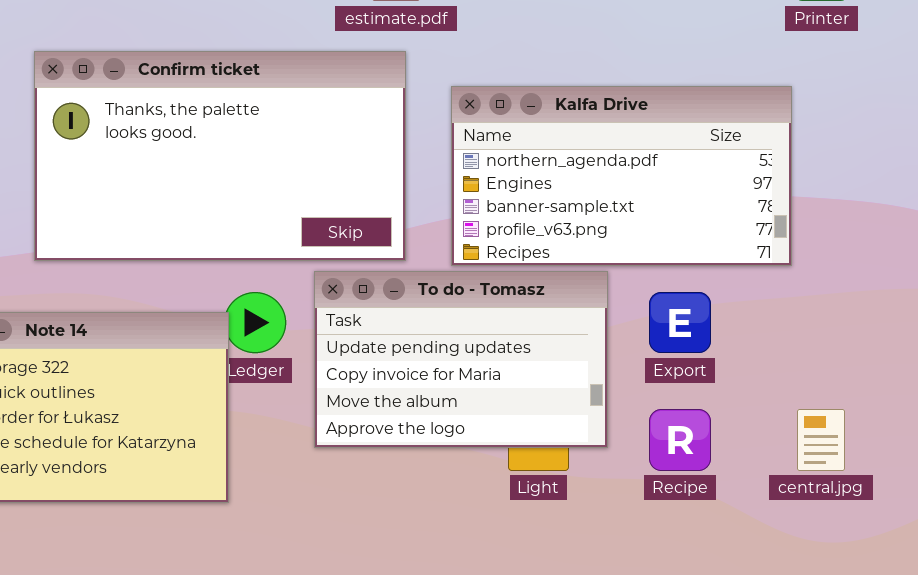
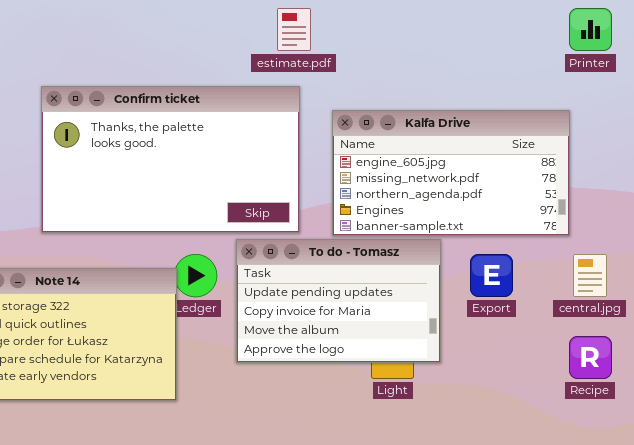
Kalfa Drive: [451,86,792,266] -> [332,110,570,236], scrolled up 2 rows
Recipe: [649,409,711,471] -> [569,336,612,379], moved
central.jpg: [797,409,845,471] -> [573,254,607,297], moved

